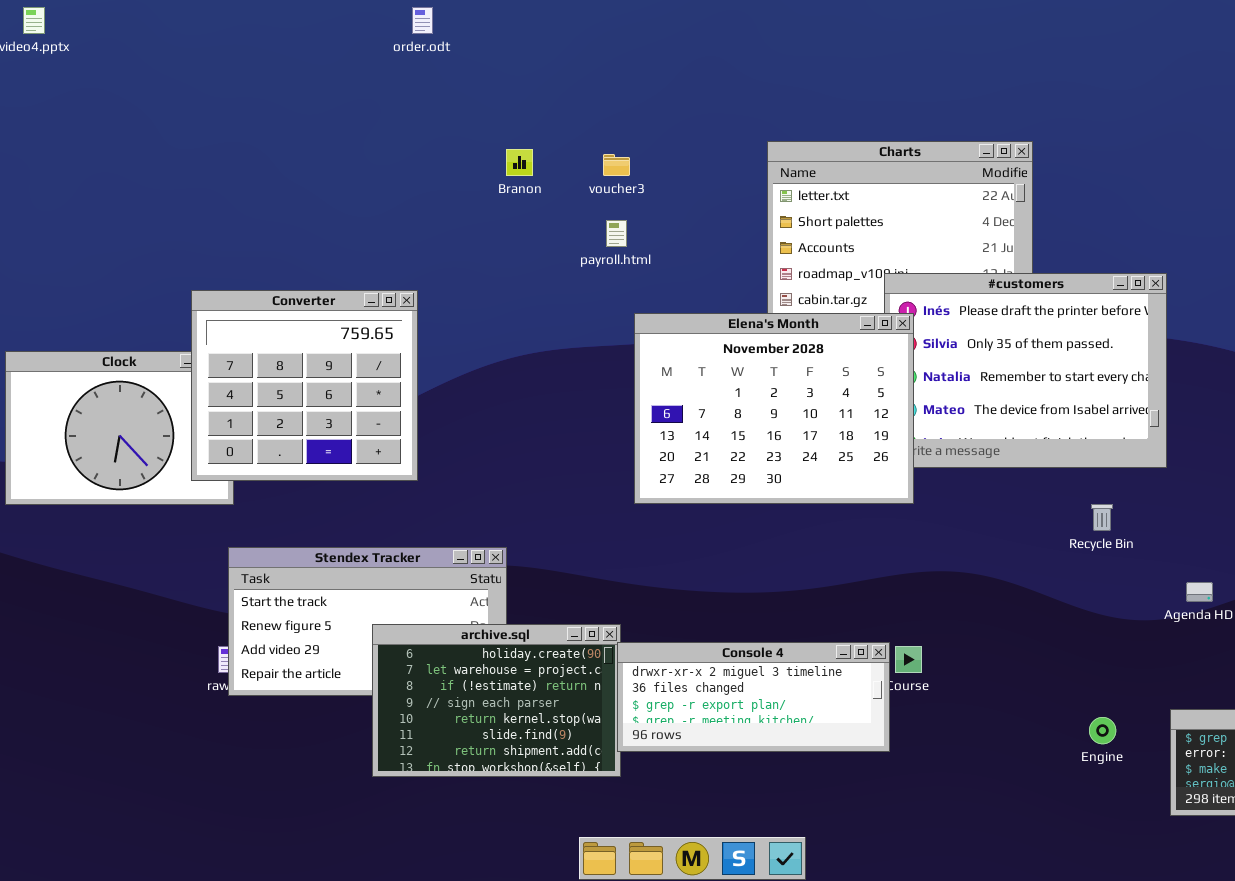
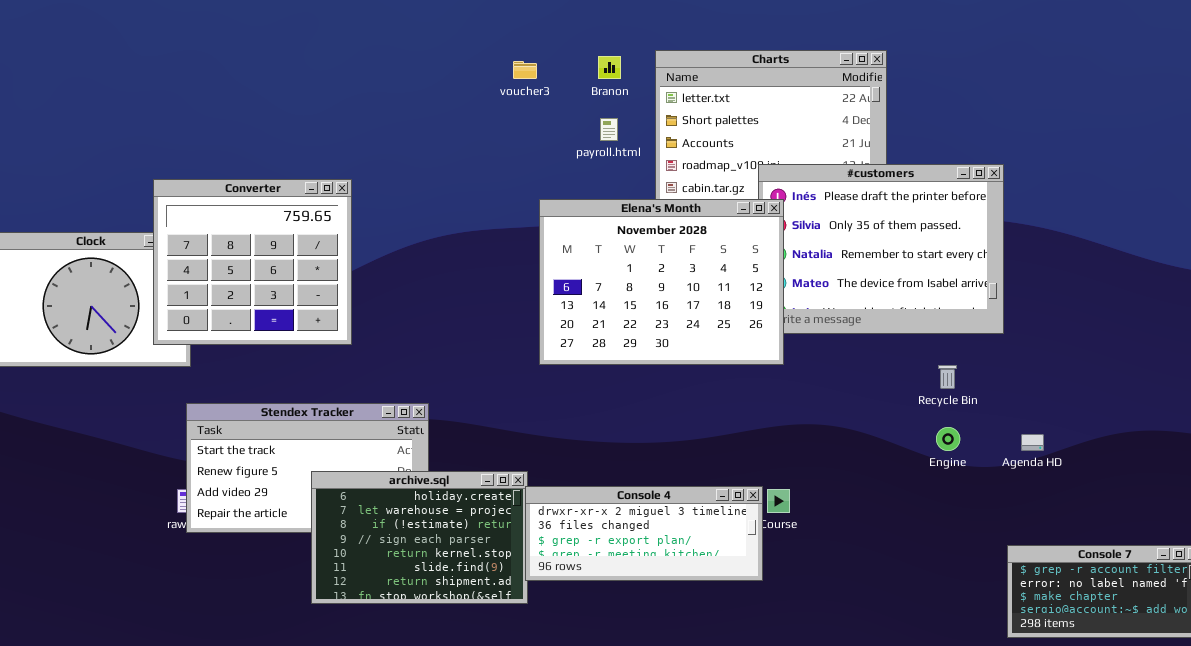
Branon: [506,149,533,176] -> [598,56,621,79], moved
payroll.html: [606,220,627,247] -> [600,118,618,141], moved
Engine: [1089,717,1116,744] -> [936,427,960,451], moved

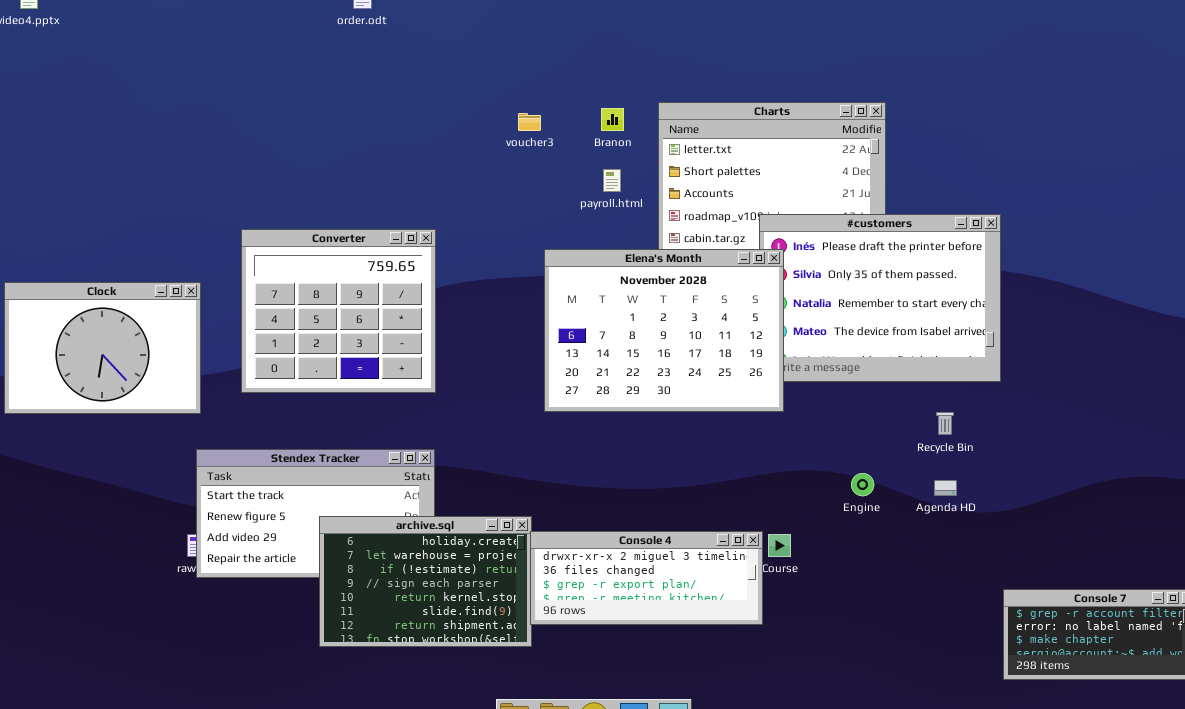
Converter: [153,179,352,345] -> [241,229,436,393], moved
Engine: [936,427,960,451] -> [851,473,874,496], moved
Agenda HD: [1021,434,1044,451] -> [934,480,957,496], moved

